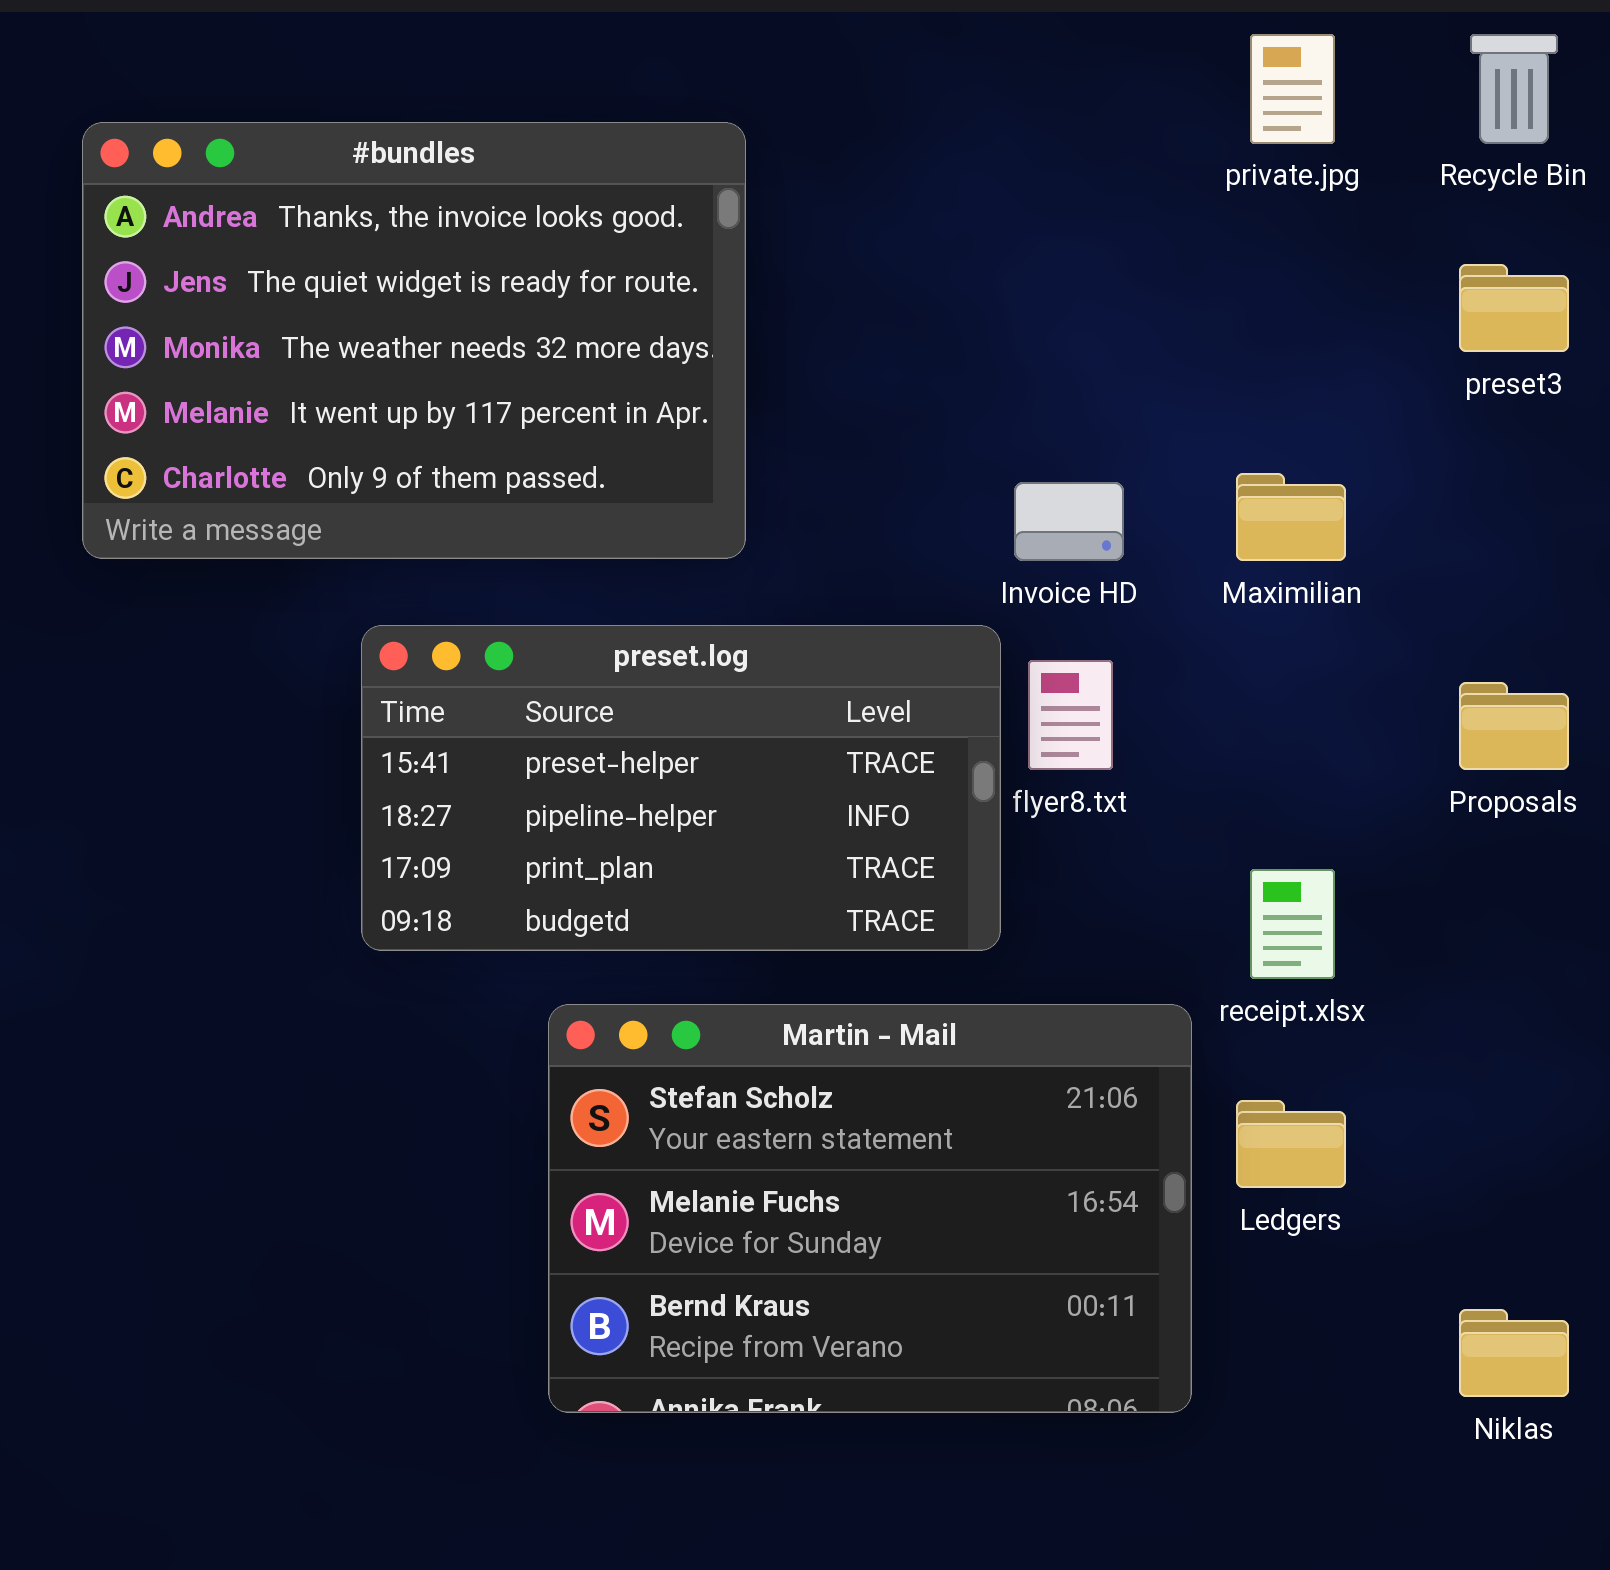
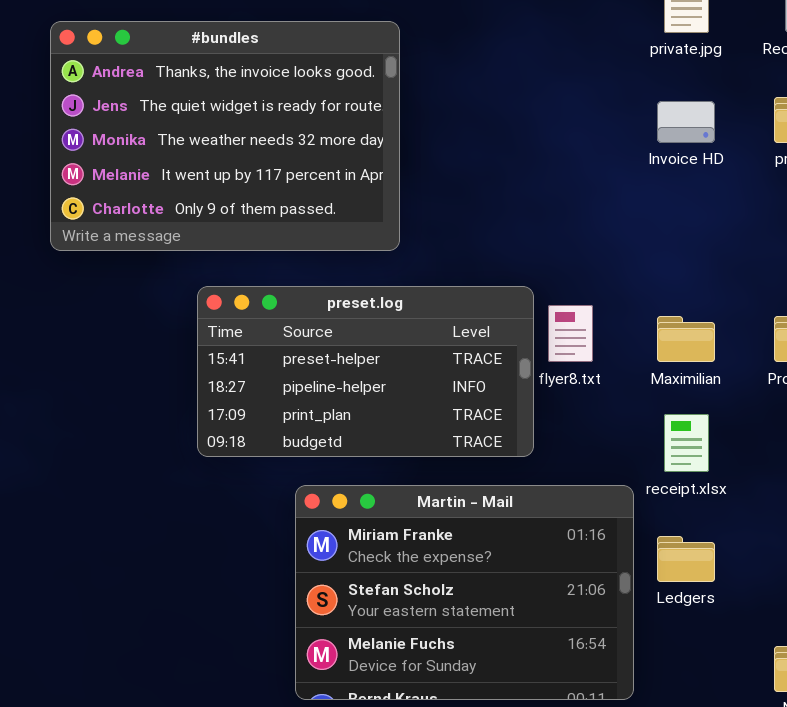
Maximilian: [1236,473,1346,561] -> [657,316,715,362], moved
Invoice HD: [1014,482,1124,561] -> [657,101,715,143], moved
Martin - Mail: [548,1004,1192,1413] -> [295,485,634,700], scrolled up 1 row

